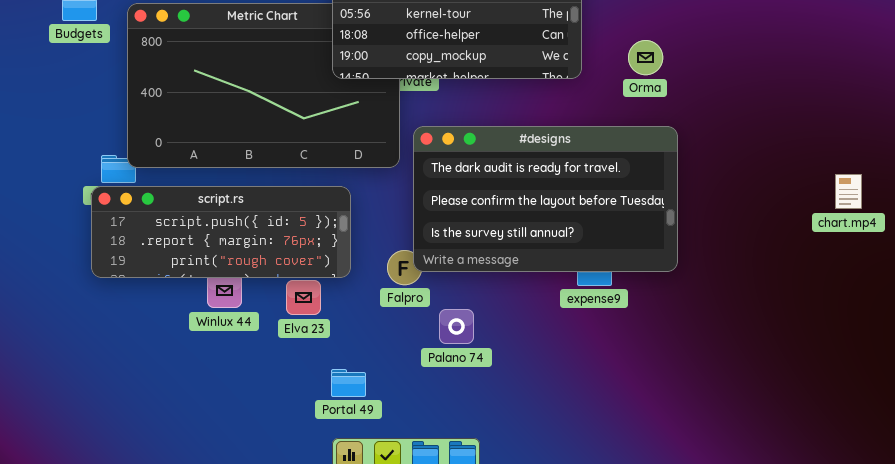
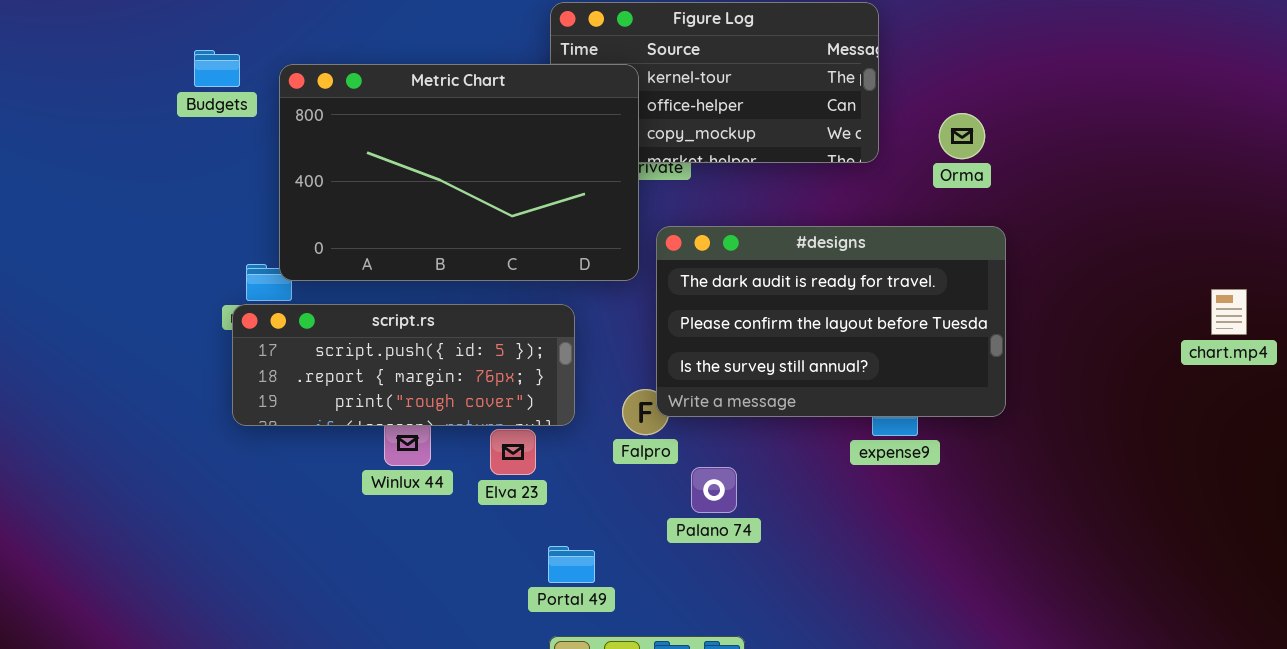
Metric Chart: [127,3,400,168] -> [279,64,639,281], raised

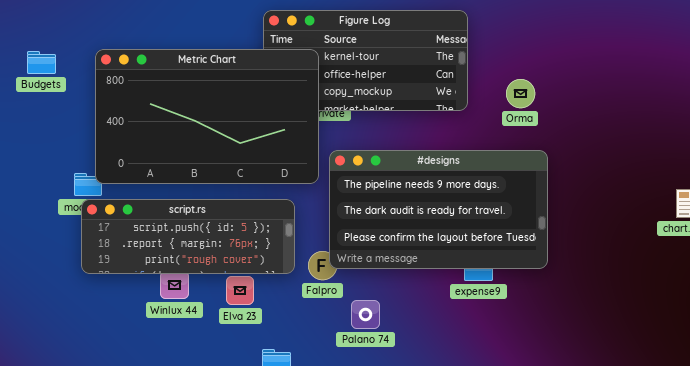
Budgets: [194,50,240,87] -> [27,51,56,74], moved
#designs: [656,226,1006,417] -> [329,150,548,269], scrolled up 1 row
script.rs: [232,304,575,426] -> [81,199,295,274], moved

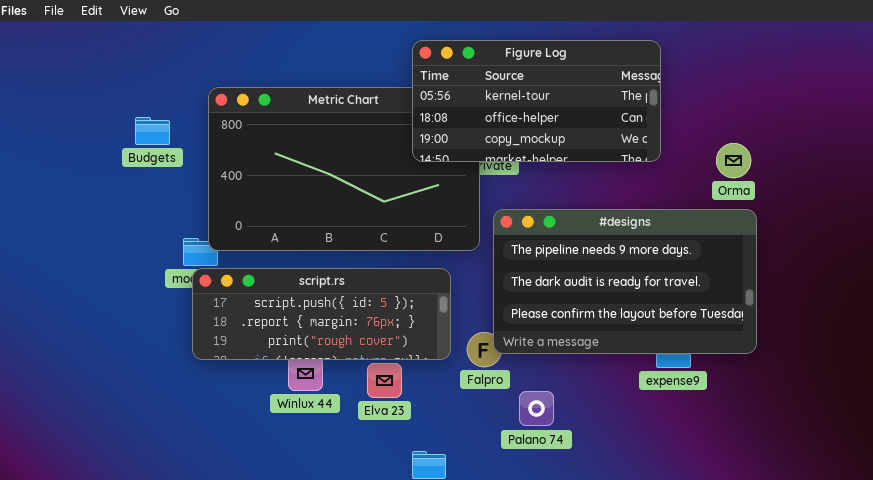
Figure Log: [263,10,468,111] -> [412,40,661,162], raised
Budgets: [27,51,56,74] -> [135,117,170,145], moved
Orma: [506,79,535,108] -> [716,143,751,178], moved

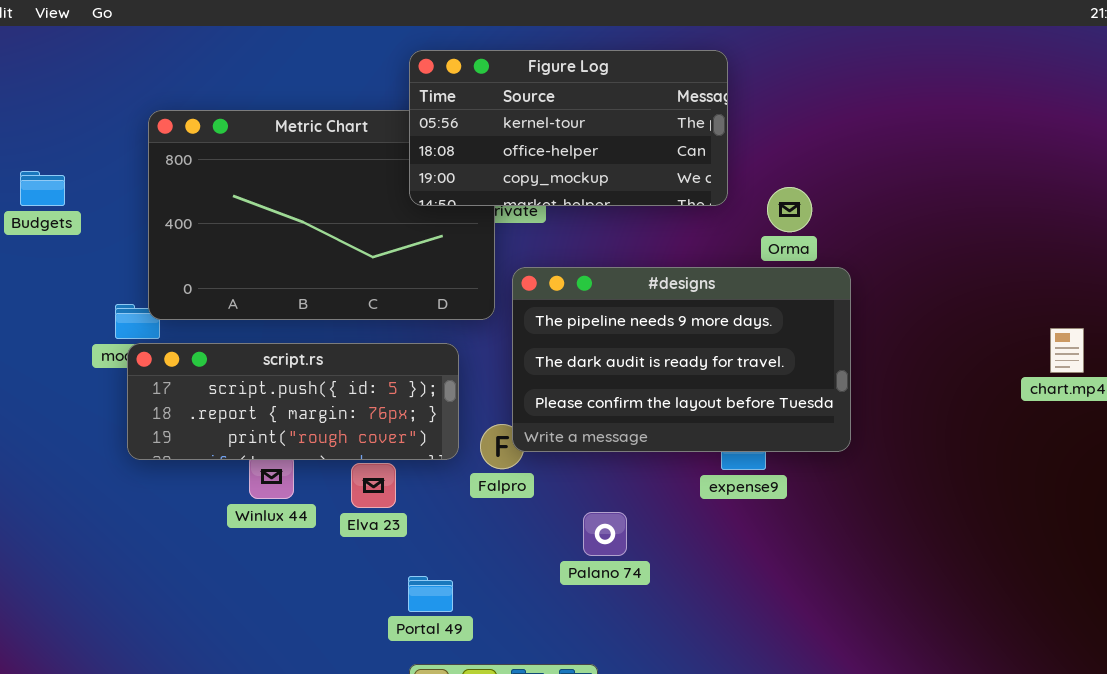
Budgets: [135,117,170,145] -> [20,171,65,206], moved
Orma: [716,143,751,178] -> [767,187,812,232], moved
Palano 74: [519,391,554,426] -> [583,512,627,556], moved

